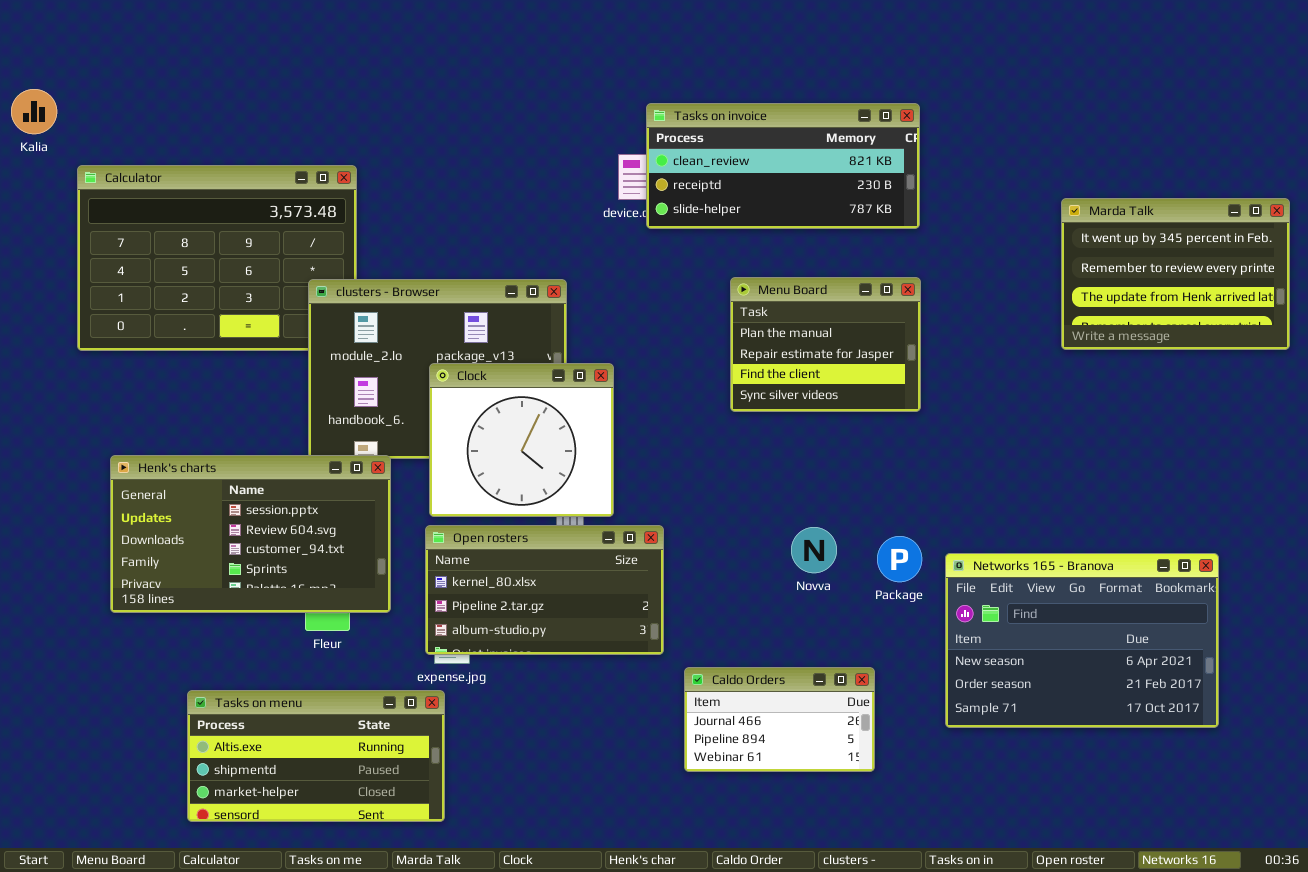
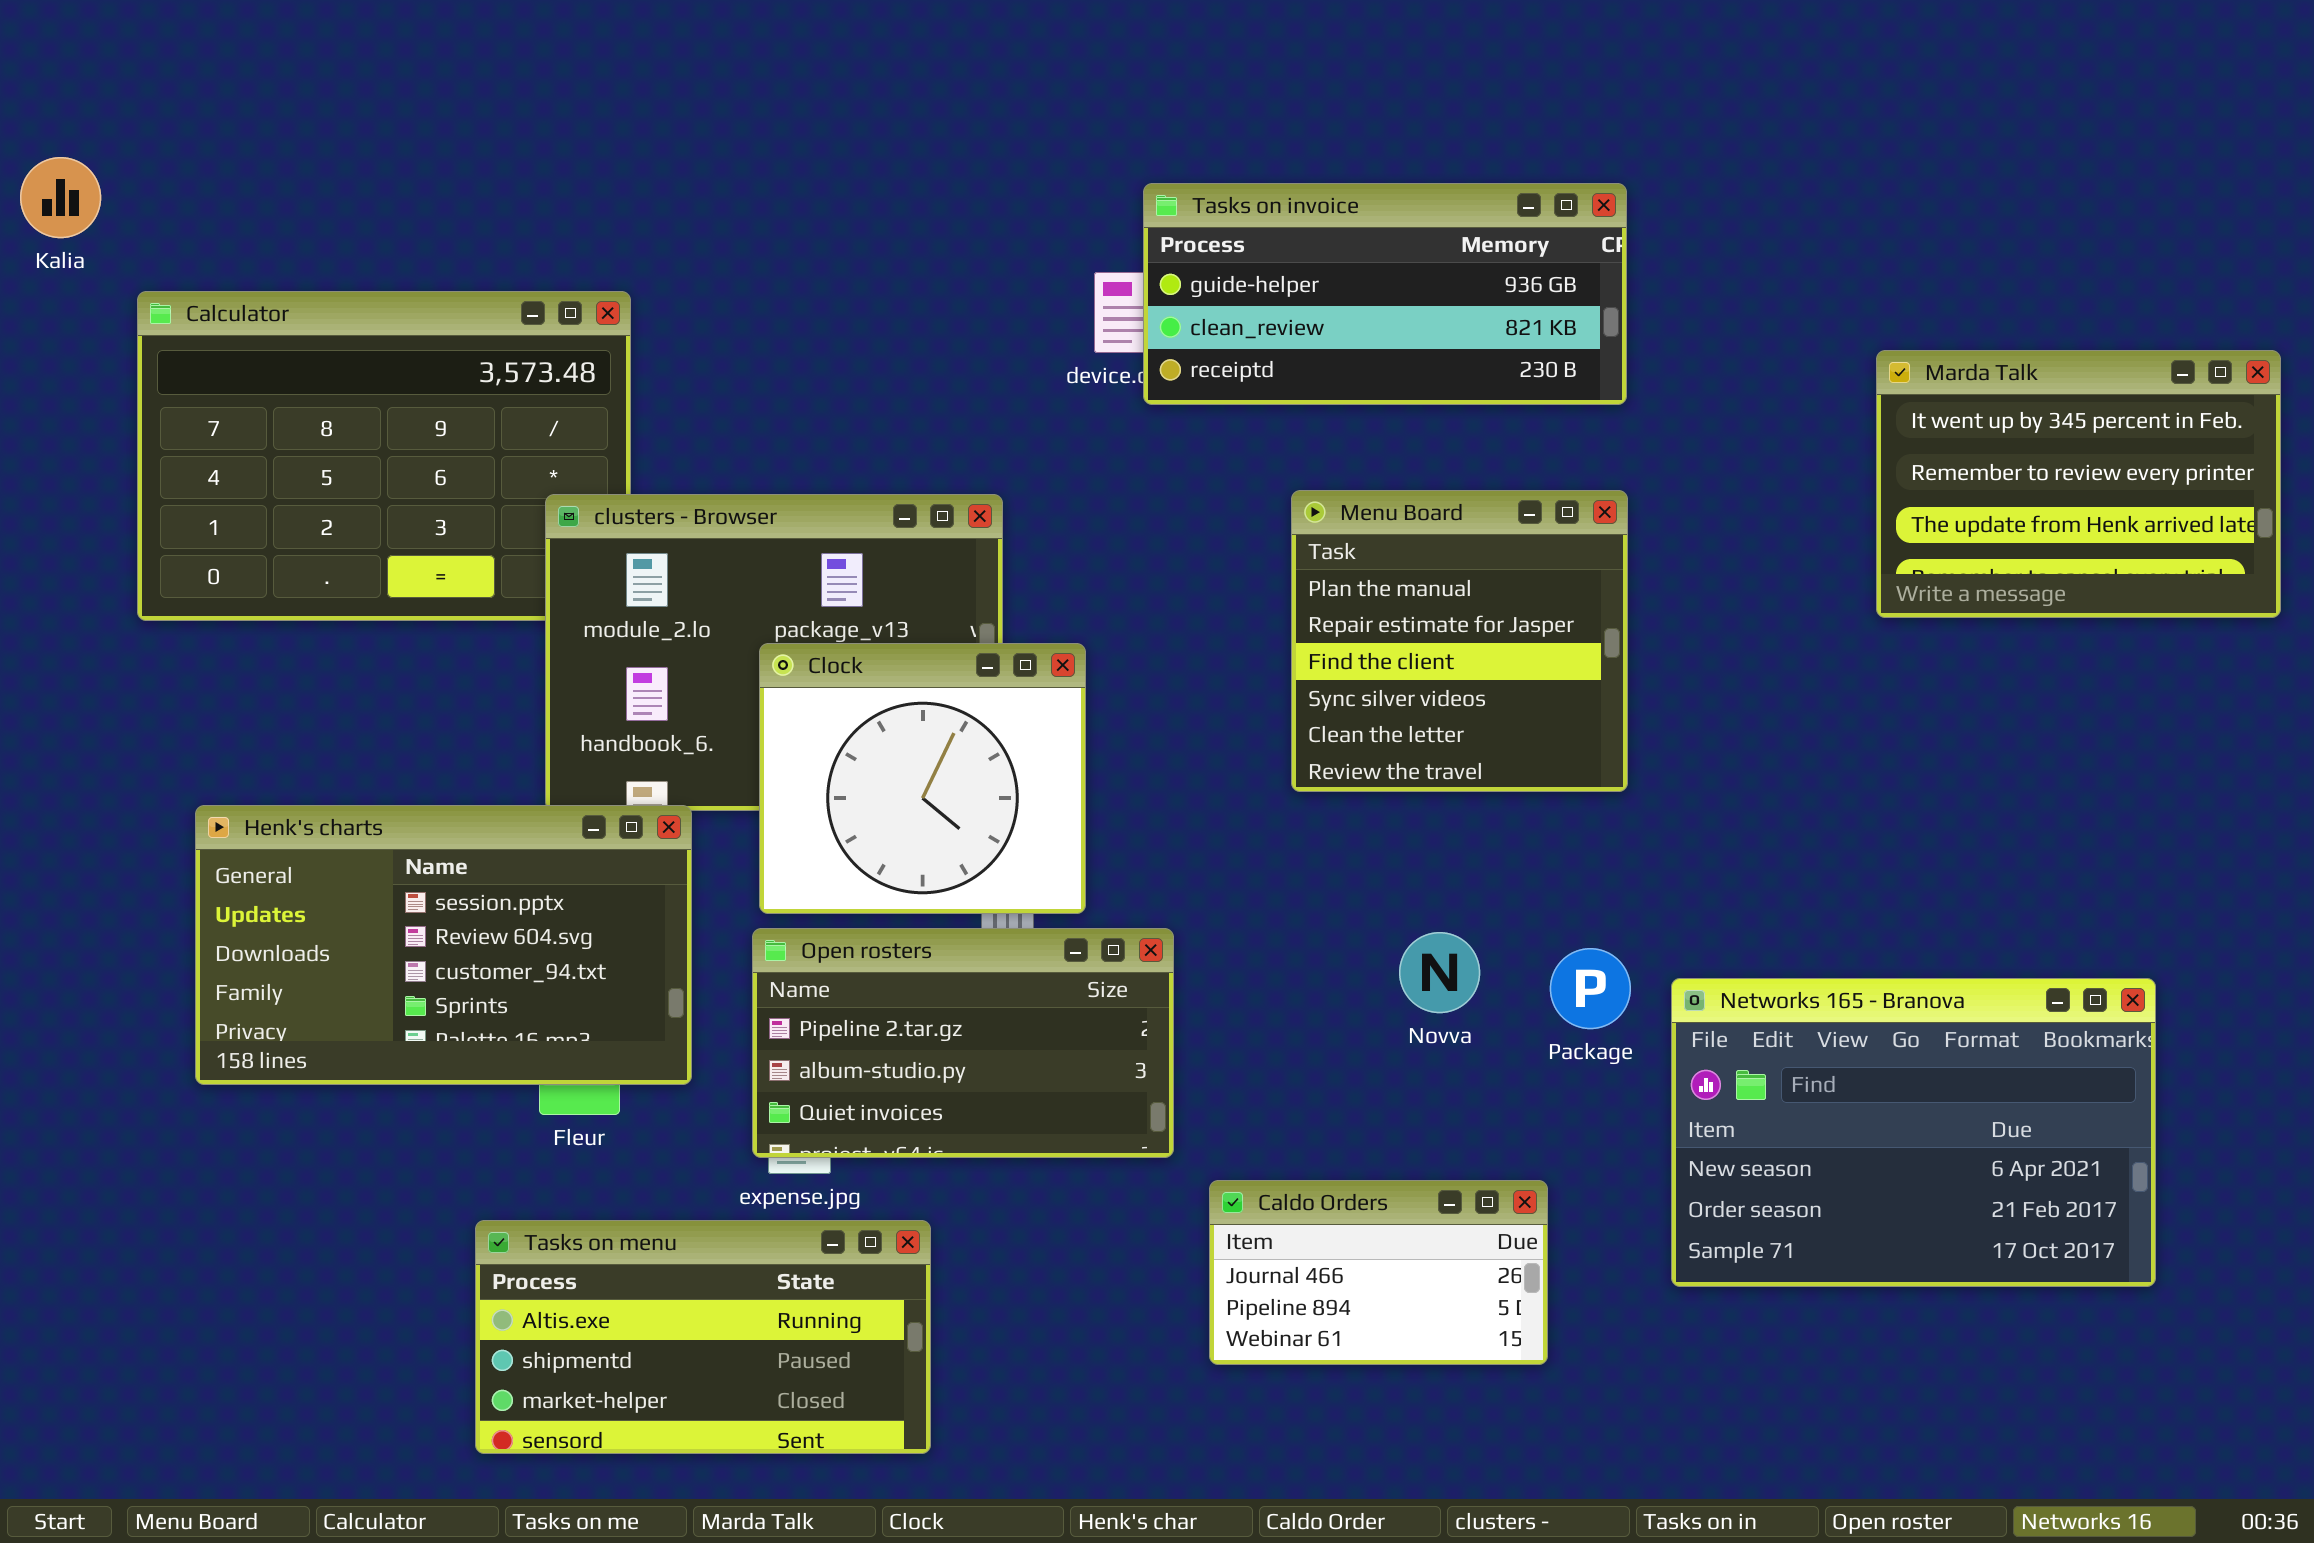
Tasks on invoice: [646,103,920,229] -> [1143,183,1627,405], scrolled up 1 row
Menu Board: [730,277,921,412] -> [1291,490,1628,792], resized
Open rosters: [425,525,664,655] -> [752,928,1174,1158], scrolled down 1 row
Tasks on menu: [187,690,445,822] -> [475,1220,931,1454], moved

